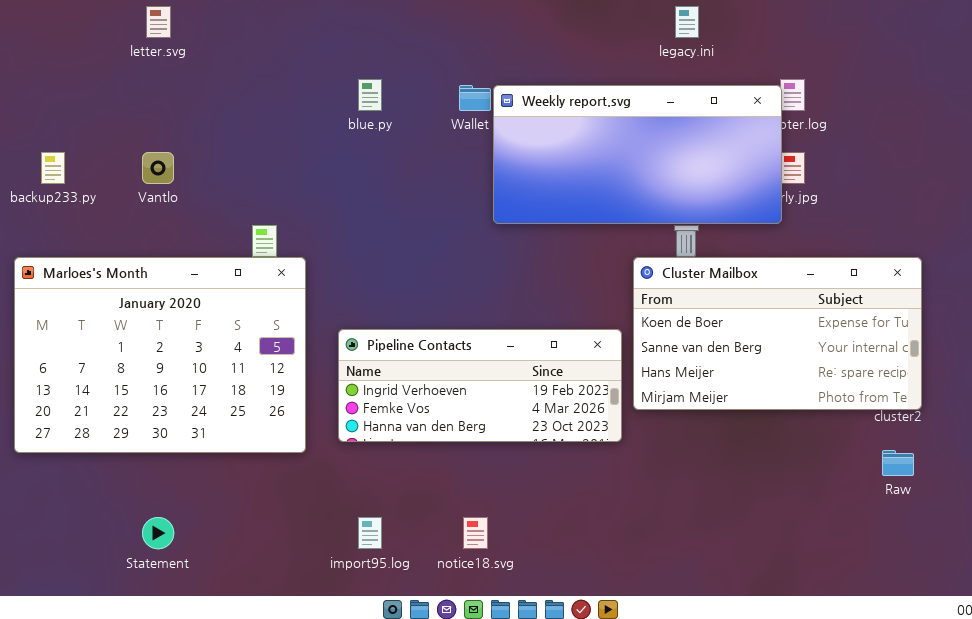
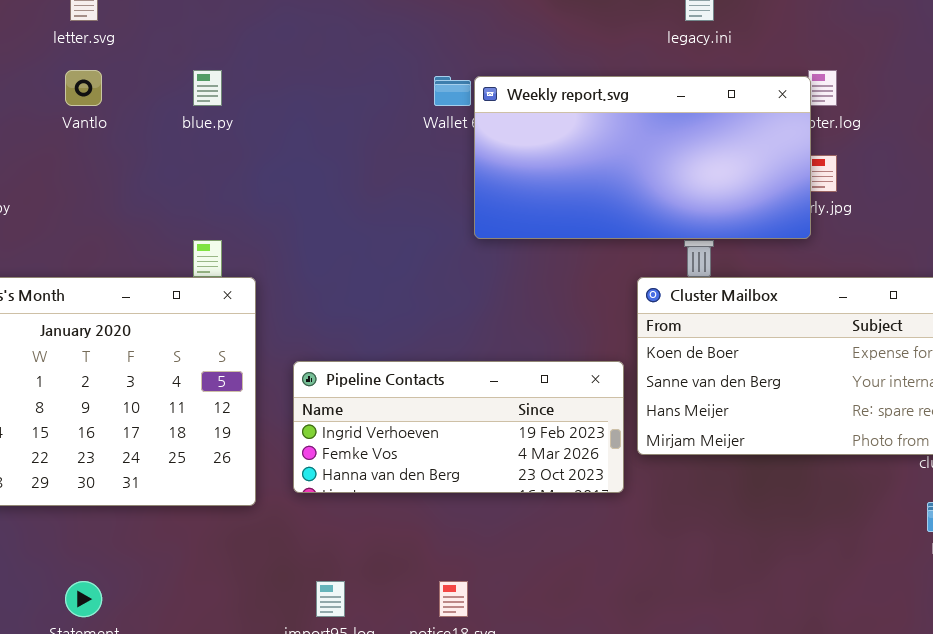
blue.py: [358,79,382,111] -> [193,70,222,106], moved
Vantlo: [142,152,174,184] -> [65,70,102,106], moved

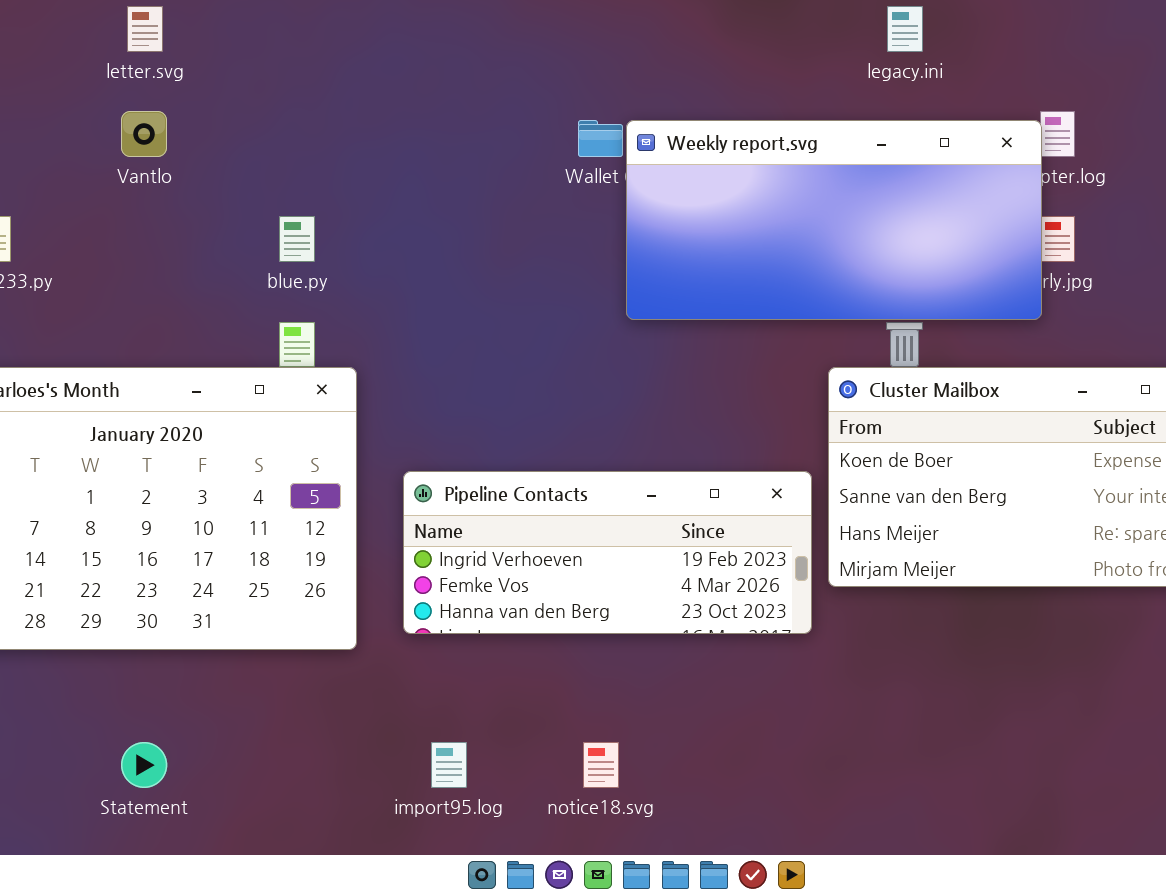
blue.py: [193,70,222,106] -> [279,216,315,262], moved

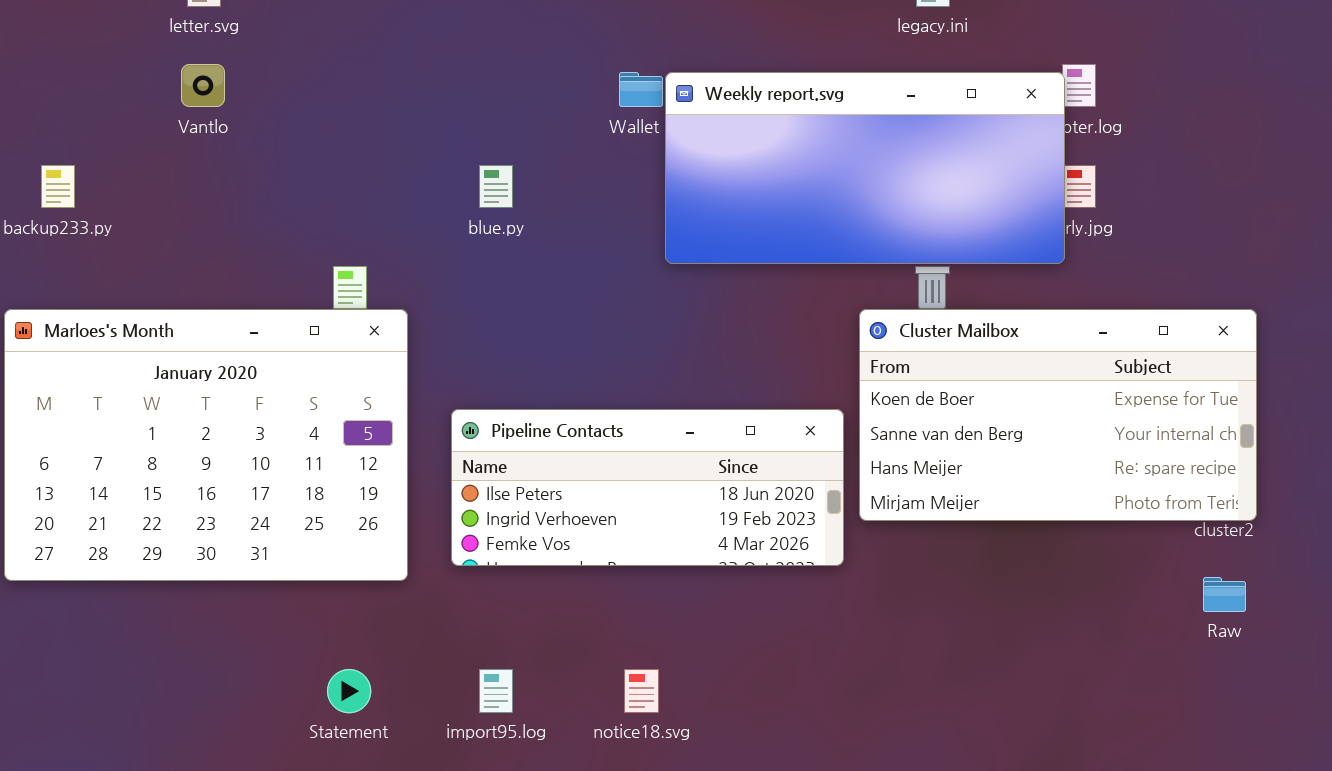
blue.py: [279,216,315,262] -> [479,165,513,208], moved
Pipeline Contacts: [403,471,812,634] -> [451,409,844,566], scrolled up 1 row
Statement: [121,742,167,788] -> [327,669,371,713], moved

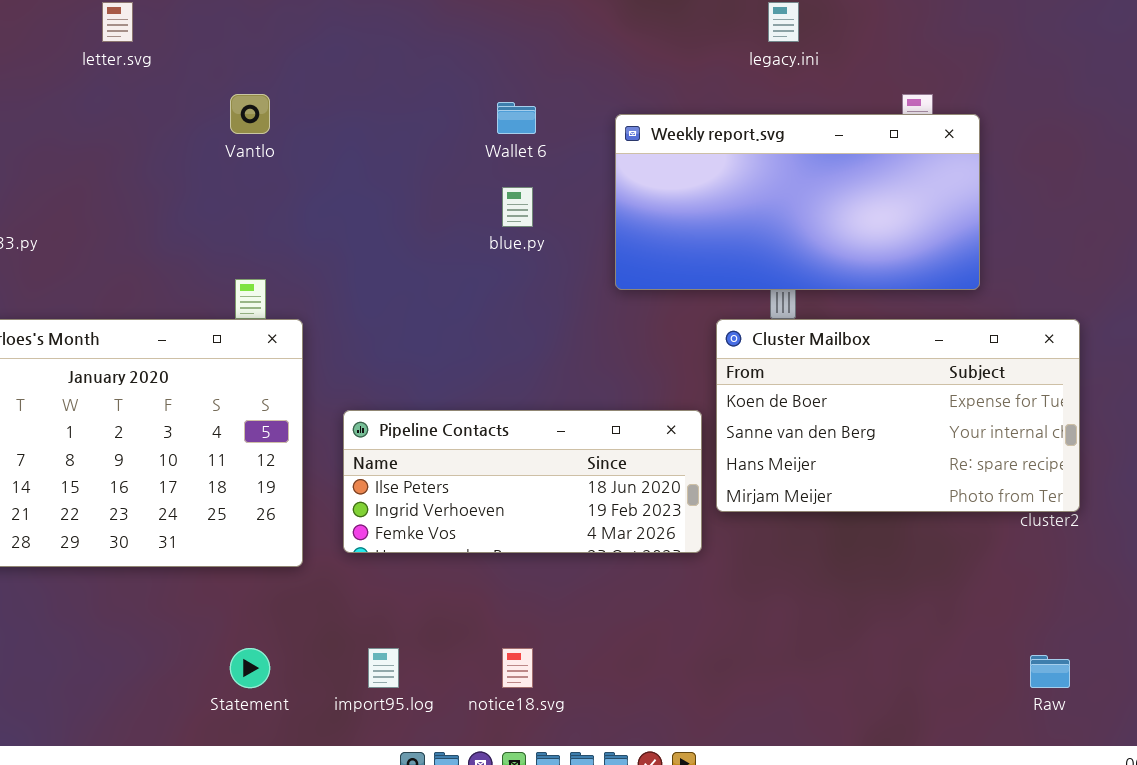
Vantlo: [181,64,225,107] -> [230,94,270,134], moved
Weekly report.svg: [665,72,1065,264] -> [615,114,980,290], moved
blue.py: [479,165,513,208] -> [502,187,533,227], moved
Raw: [1203,577,1246,612] -> [1030,655,1070,688], moved

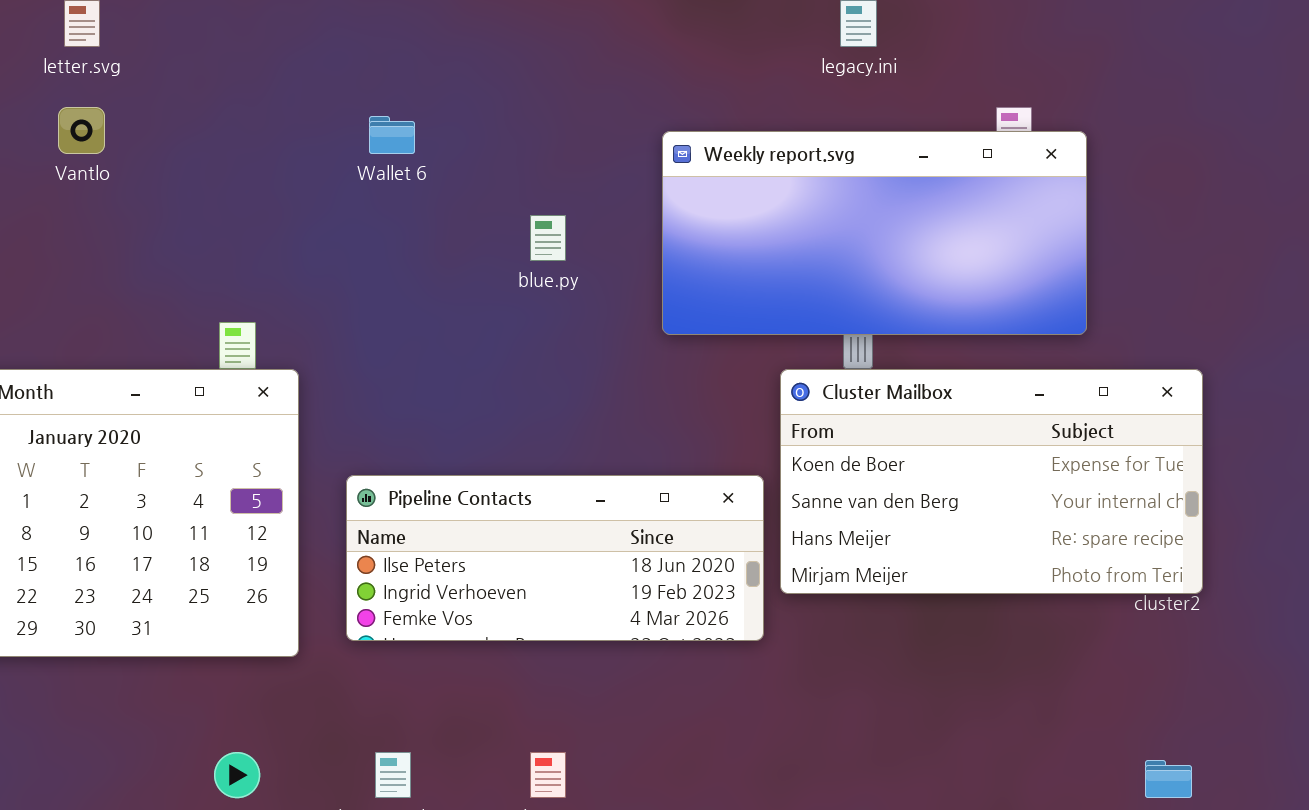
Vantlo: [230,94,270,134] -> [58,107,105,154], moved
Wallet 6: [497,102,536,134] -> [369,116,415,154], moved

